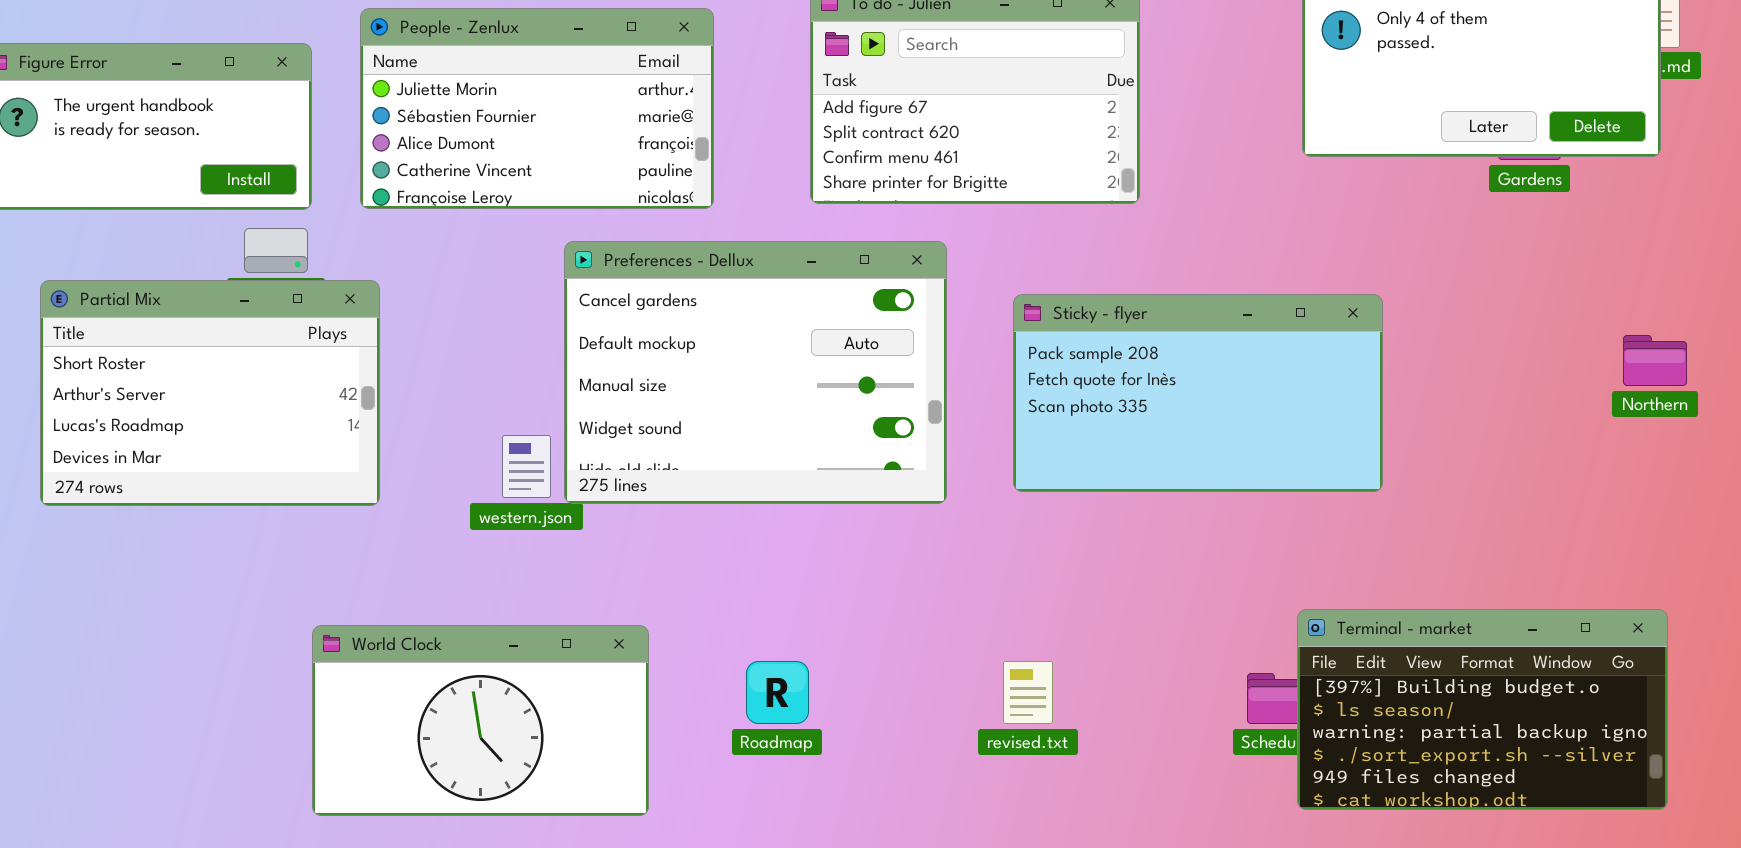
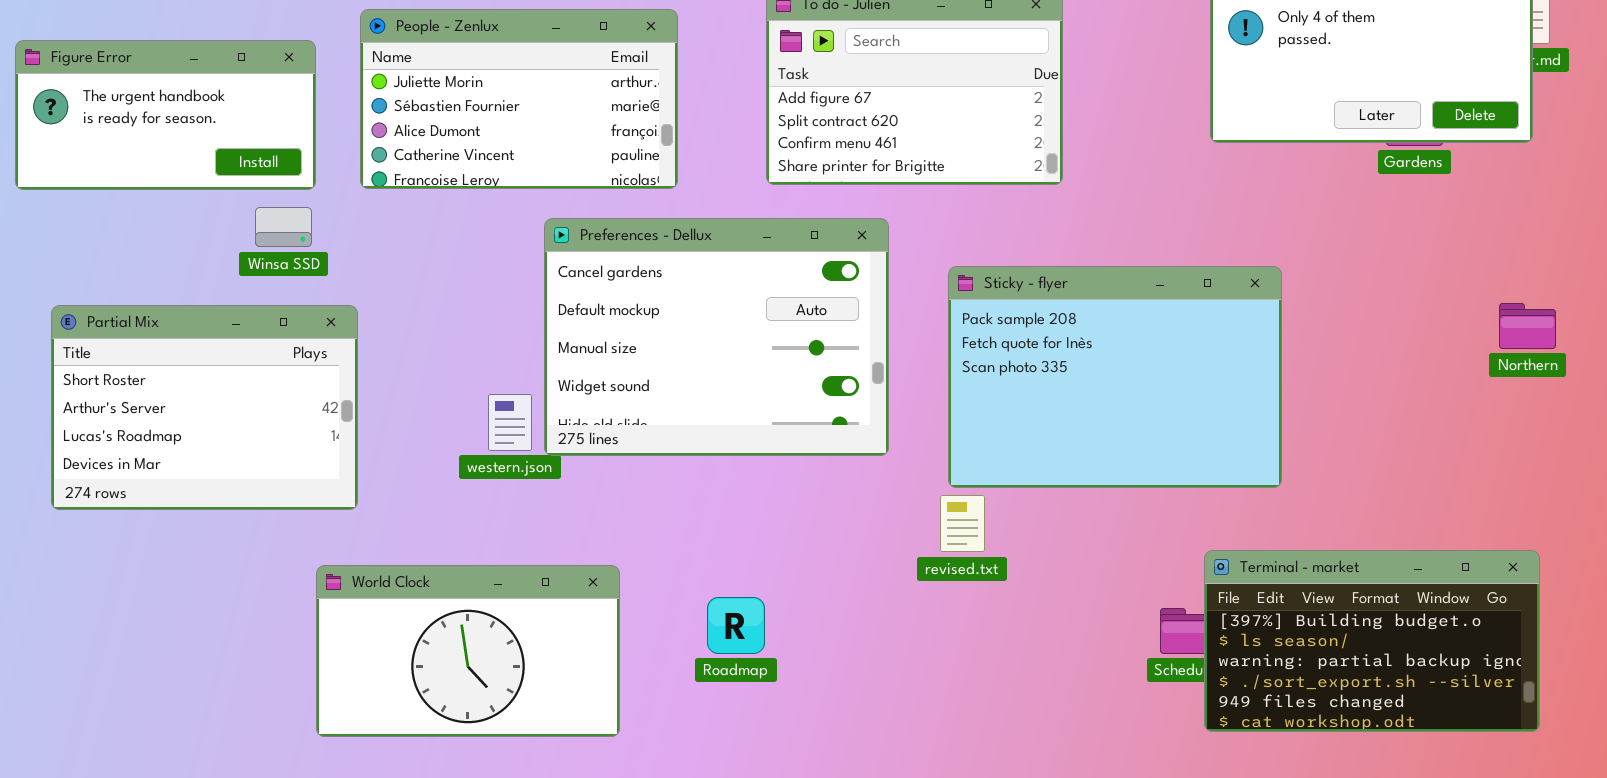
Partial Mix: [40,280,380,506] -> [51,305,358,510], moved
Sticky - flyer: [1013,294,1383,492] -> [948,266,1282,488], resized
revised.txt: [1003,661,1053,724] -> [940,495,985,552], moved

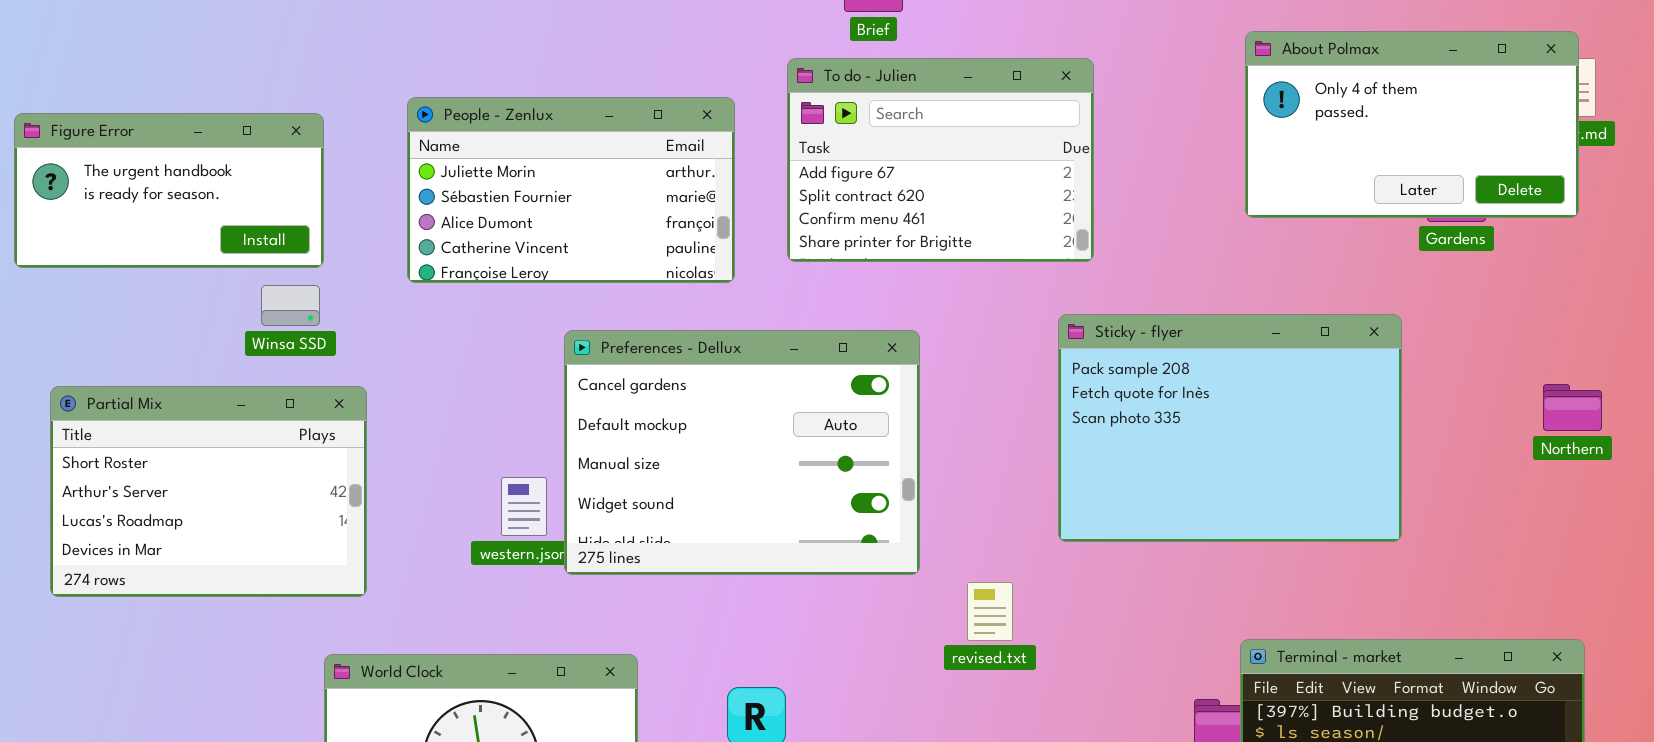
People - Zenlux: [360,9,678,189] -> [407,97,735,283], moved
Preferences - Dellux: [544,218,889,456] -> [564,330,920,575], moved
Sticky - flyer: [948,266,1282,488] -> [1058,314,1402,542], moved

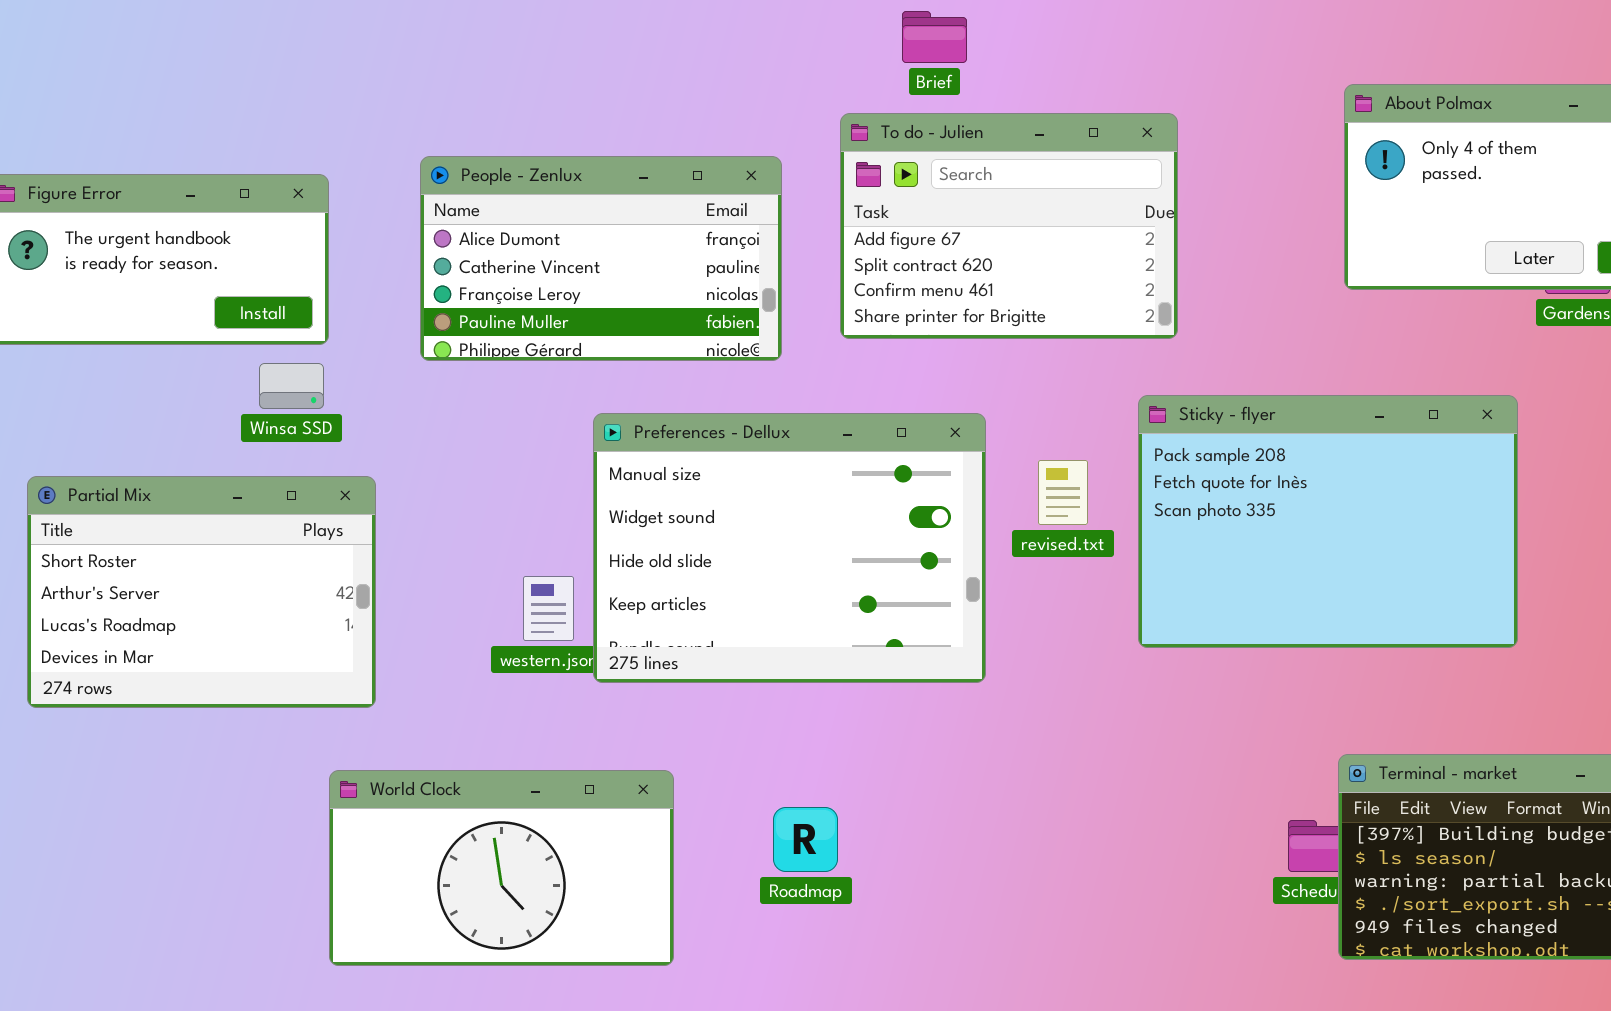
People - Zenlux: [407,97,735,283] -> [420,156,782,361], scrolled down 2 rows
Preferences - Dellux: [564,330,920,575] -> [593,413,986,683], scrolled down 2 rows
revised.txt: [967,582,1013,641] -> [1038,460,1088,525], moved

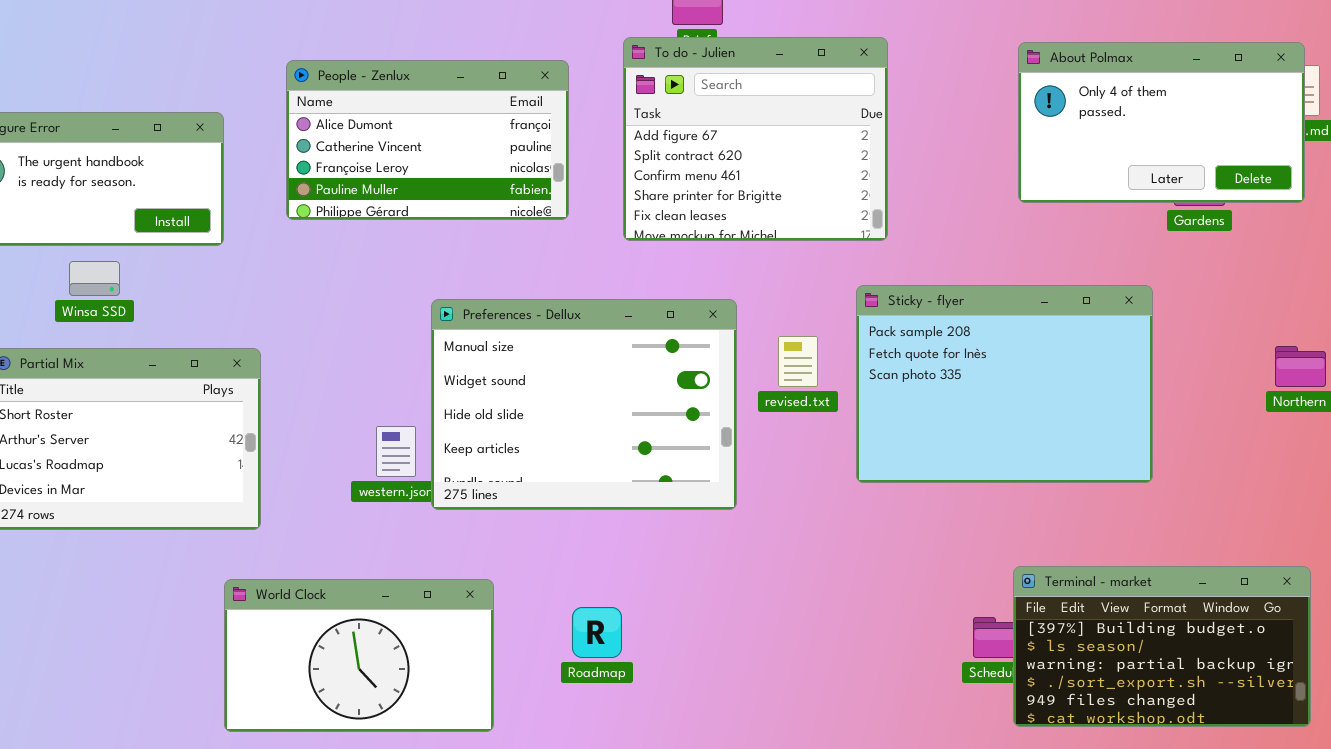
To do - Julien: [840,113,1178,339] -> [623,37,888,241], resized
People - Zenlux: [420,156,782,361] -> [286,60,569,220], moved
Winsa SSD: [259,363,324,409] -> [69,261,120,296], moved

